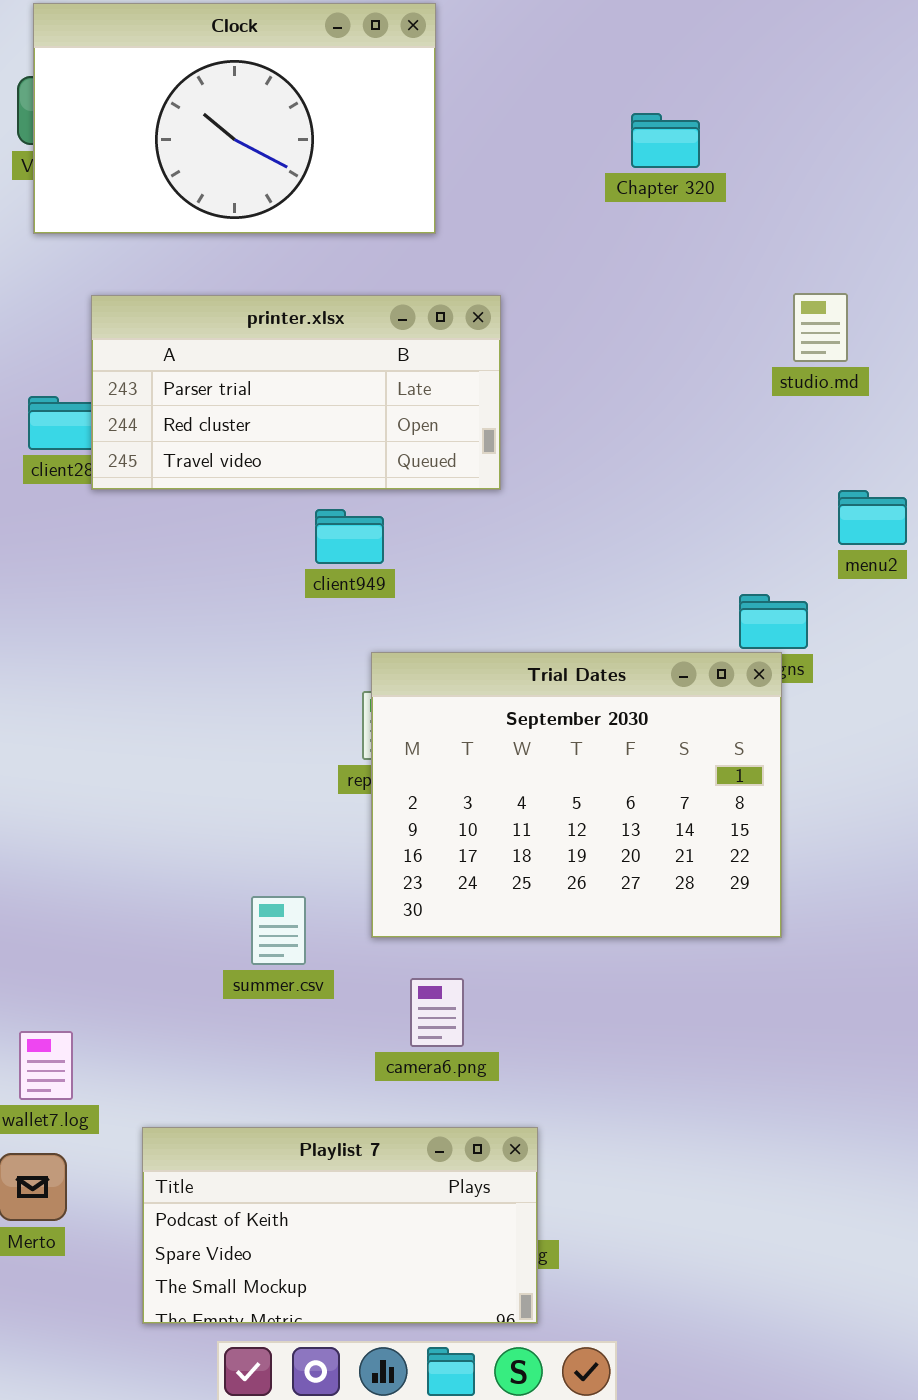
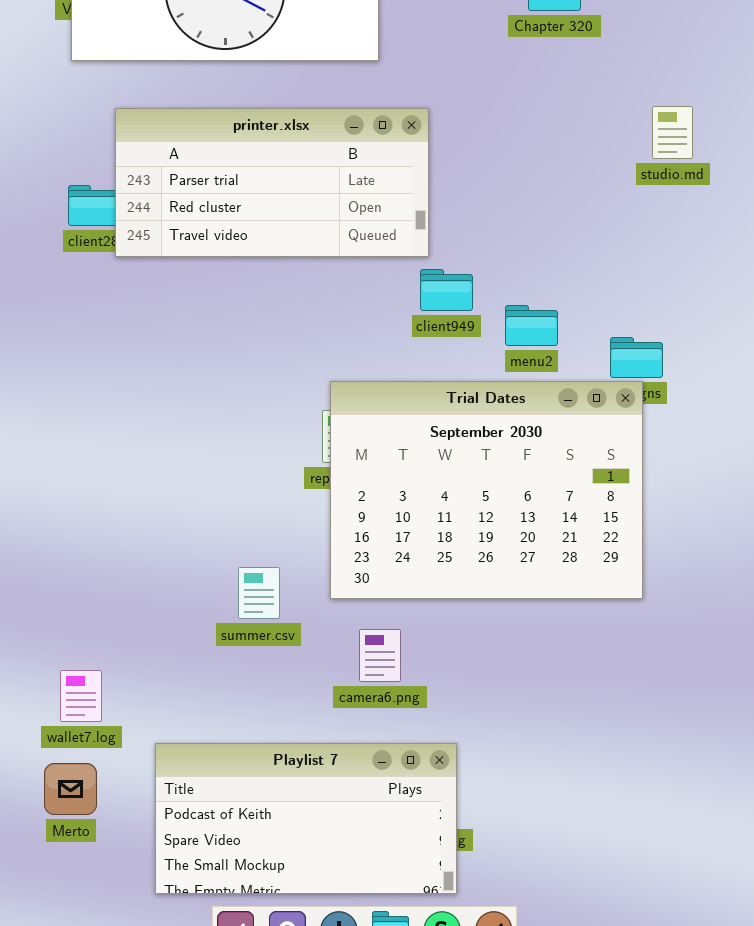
menu2: [838,490,907,545] -> [505,305,558,346], moved
client949: [315,509,384,564] -> [420,269,473,311], moved

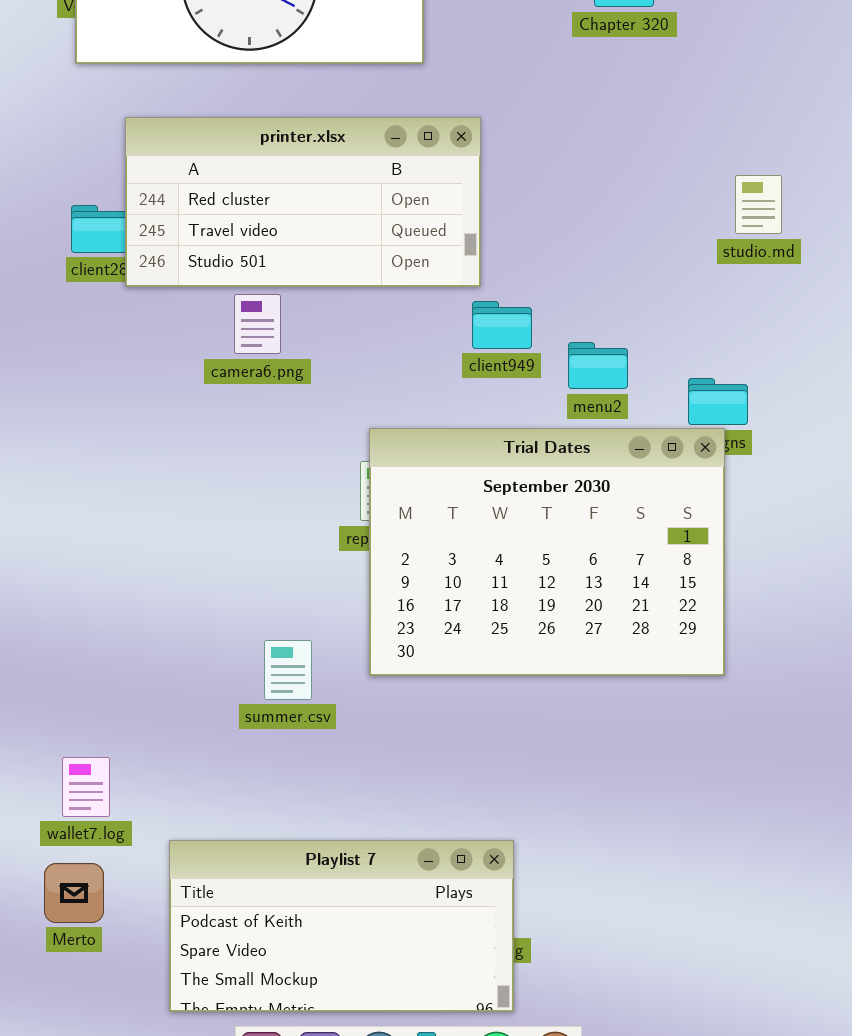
studio.md: [652,106,693,159] -> [735,175,782,234], moved
printer.xlsx: [115,108,429,257] -> [125,117,481,287], scrolled down 1 row
camera6.png: [359,629,401,682] -> [234,294,281,354], moved

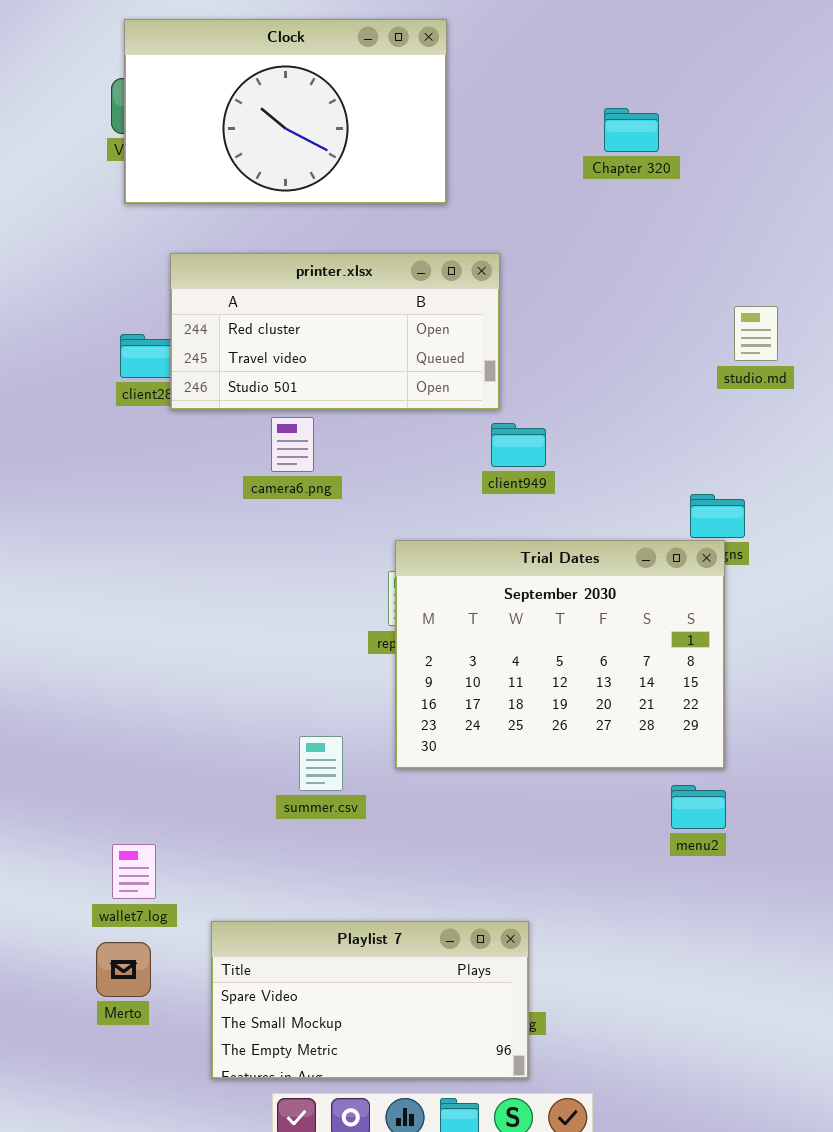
menu2: [568,342,628,389] -> [671,785,726,829], moved
Playlist 7: [169,840,514,1012] -> [211,921,529,1079], scrolled down 1 row

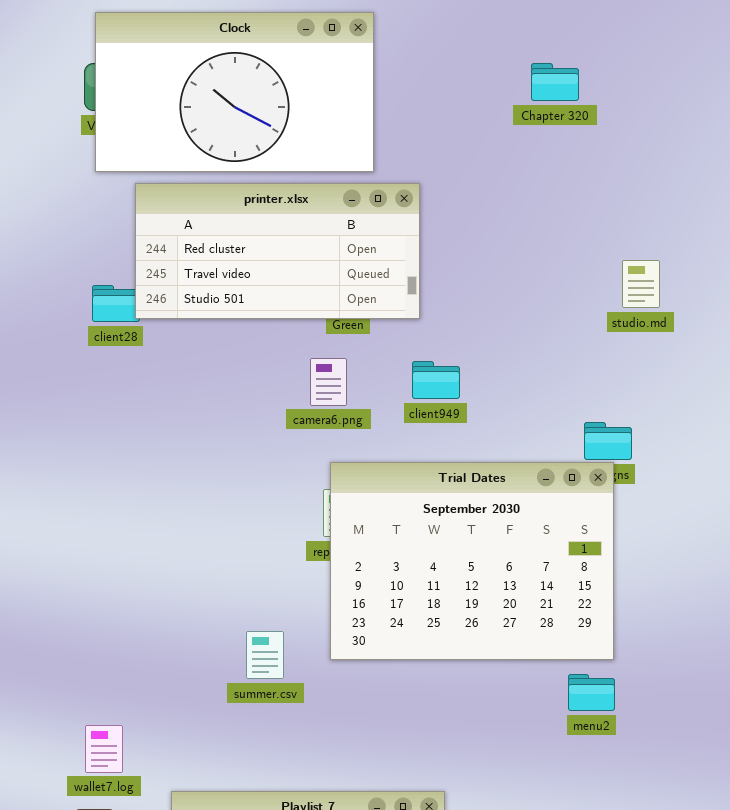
Chapter 320: [604,108,659,152] -> [531,63,579,101], moved
printer.xlsx: [170,253,500,410] -> [135,183,420,319], moved
camera6.png: [271,417,314,472] -> [310,358,347,406], moved

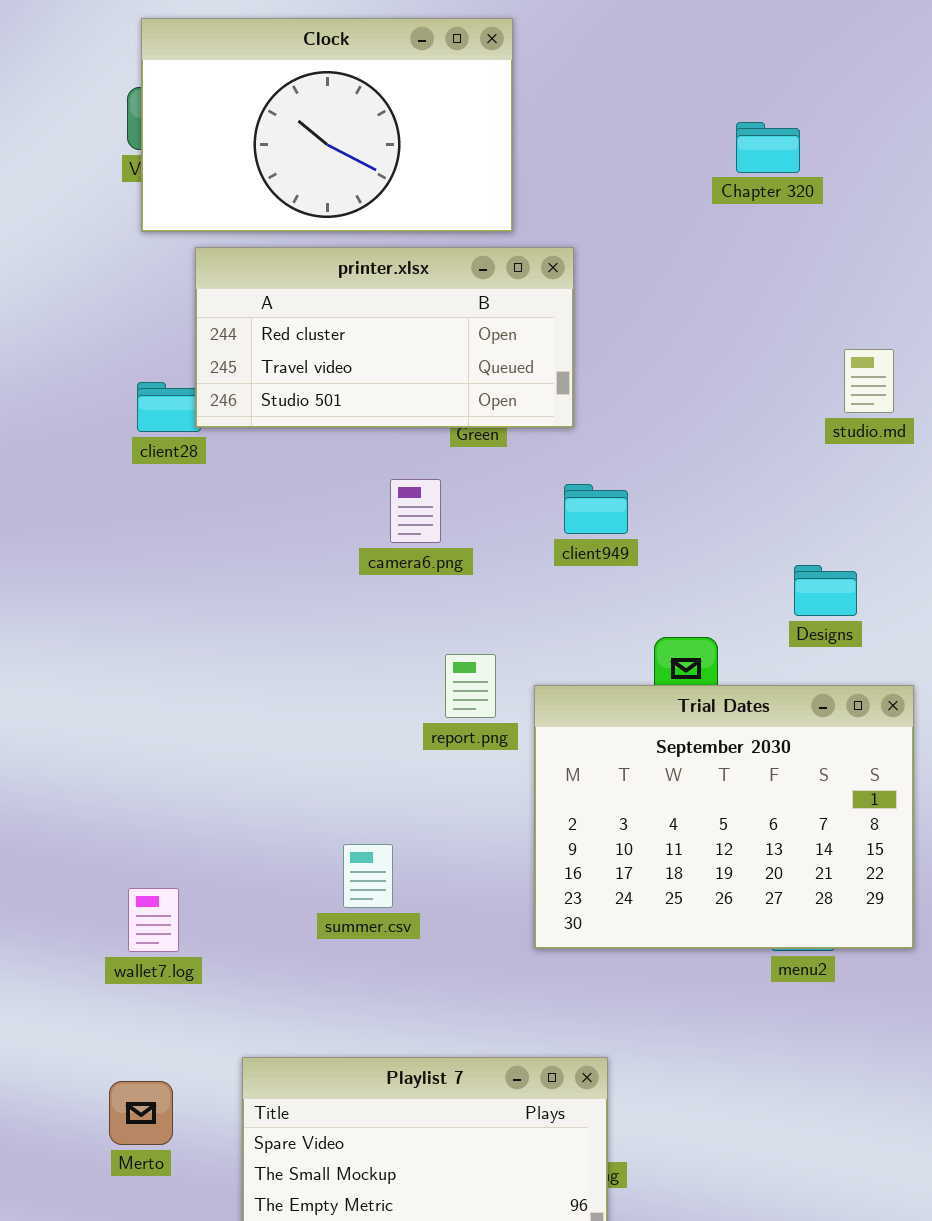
Chapter 320: [531,63,579,101] -> [736,122,800,173], moved
camera6.png: [310,358,347,406] -> [390,479,441,543], moved
Trial Dates: [330,462,614,660] -> [534,685,914,949], moved
wallet7.log: [85,725,123,773] -> [128,888,179,952], moved

